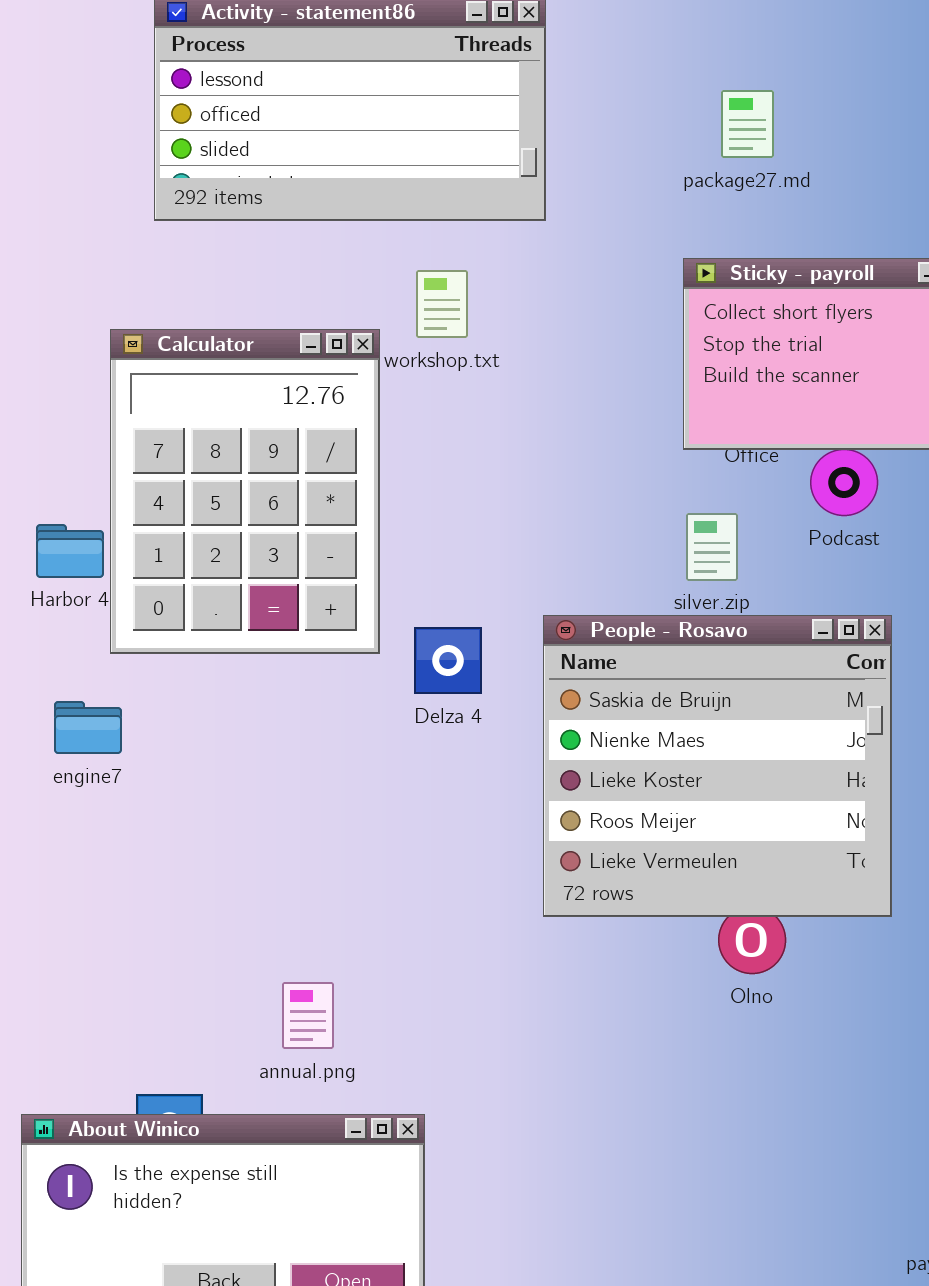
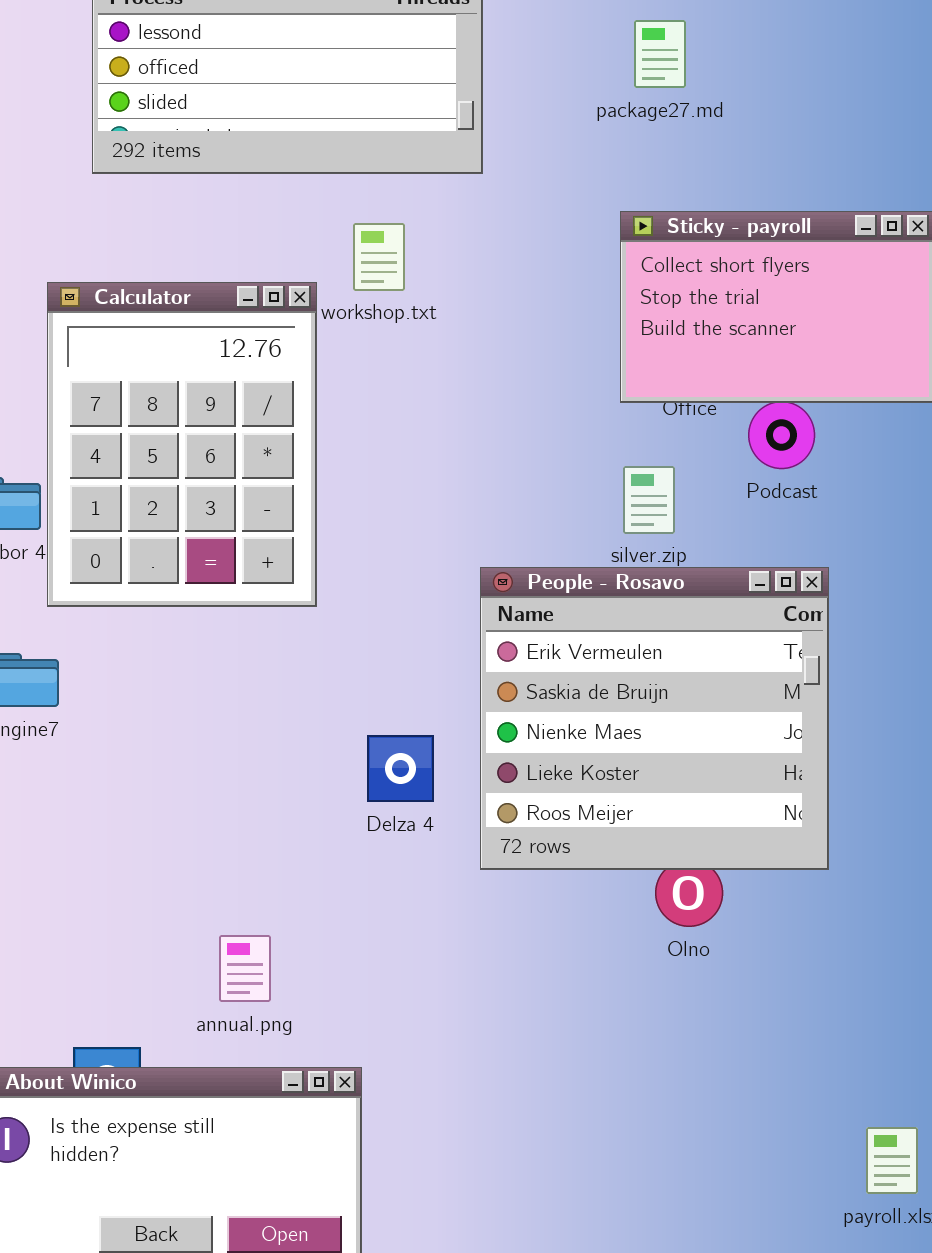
package27.md: [721,90,774,158] -> [634,20,686,88], moved
People - Rosavo: [543,615,892,917] -> [480,567,829,870], scrolled up 1 row
Delza 4: [414,627,482,694] -> [367,735,434,802], moved

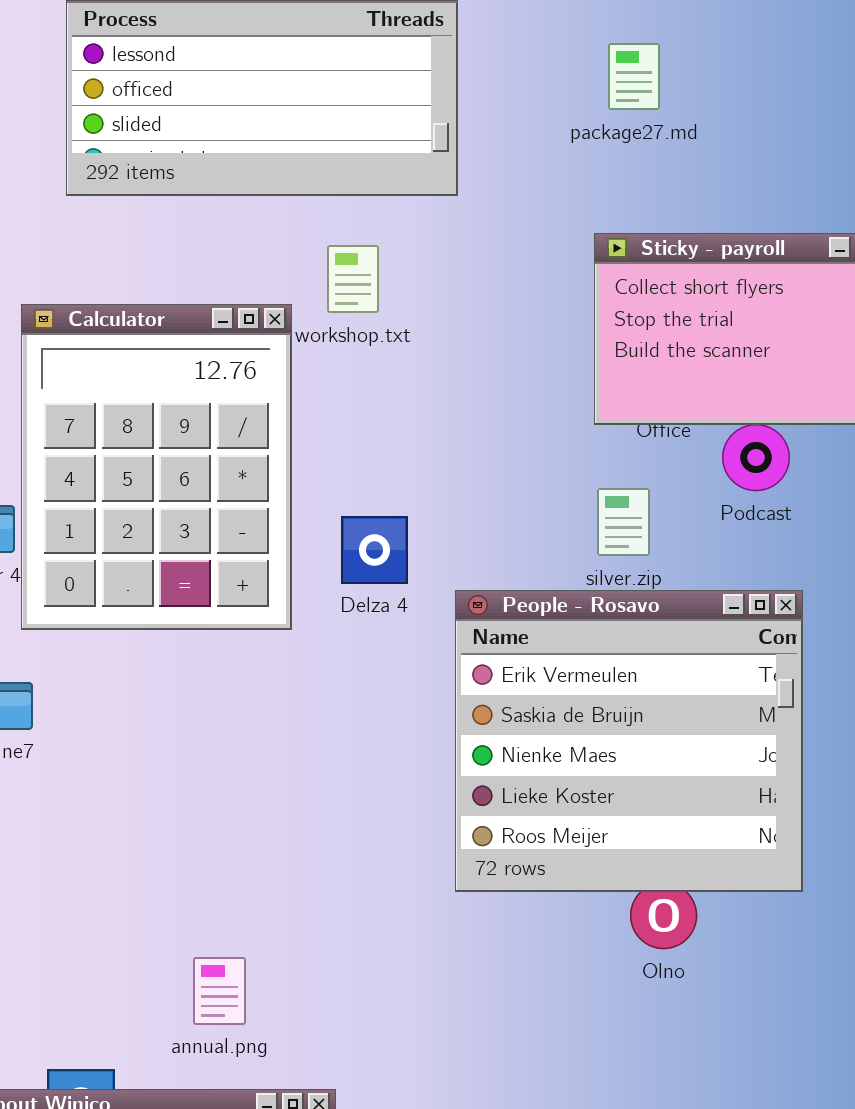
Delza 4: [367,735,434,802] -> [341,516,408,584], moved

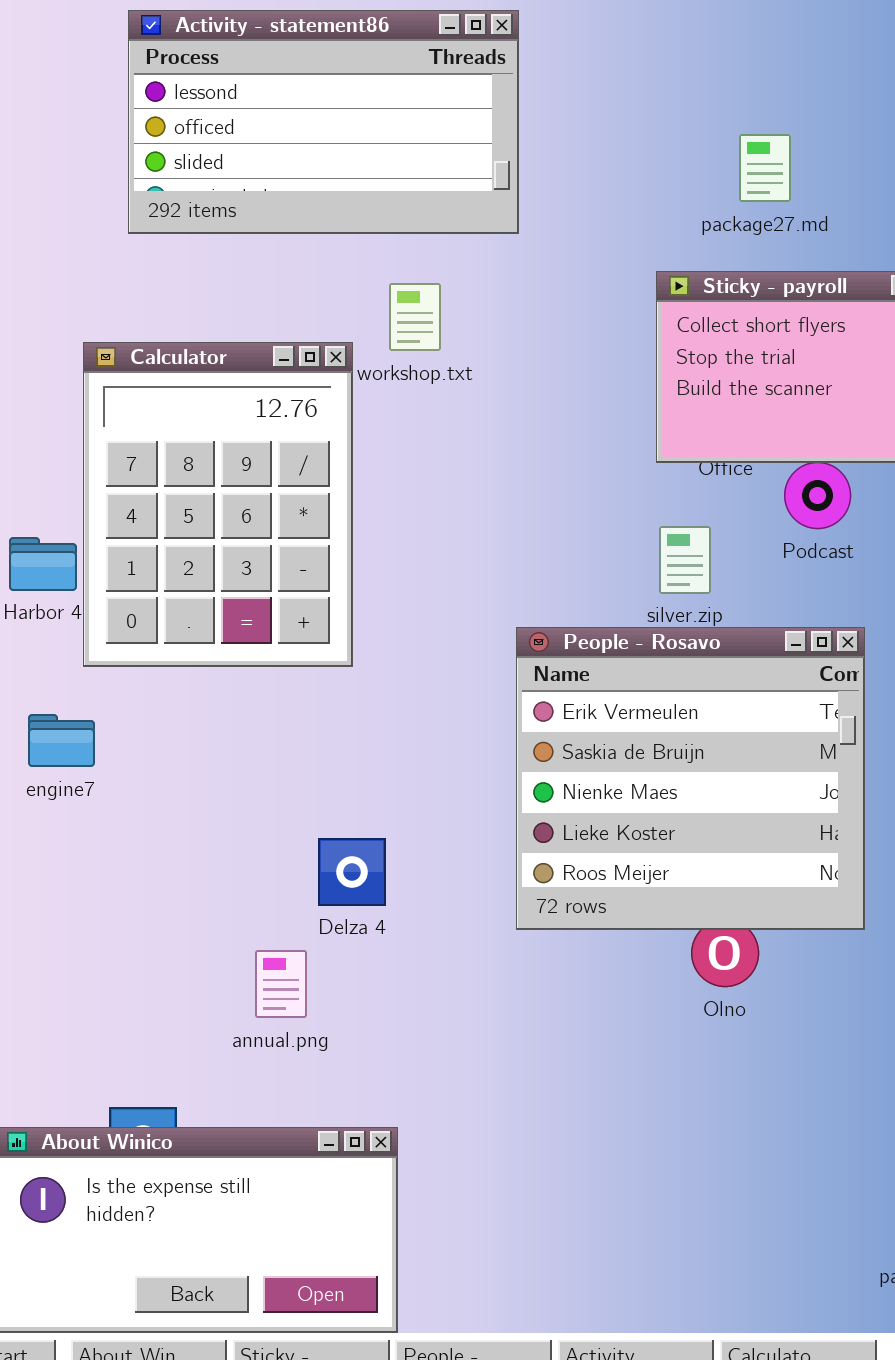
package27.md: [608,43,660,110] -> [739,134,791,202], moved
Delza 4: [341,516,408,584] -> [318,838,386,906], moved
annual.png: [193,957,246,1025] -> [255,950,307,1018], moved

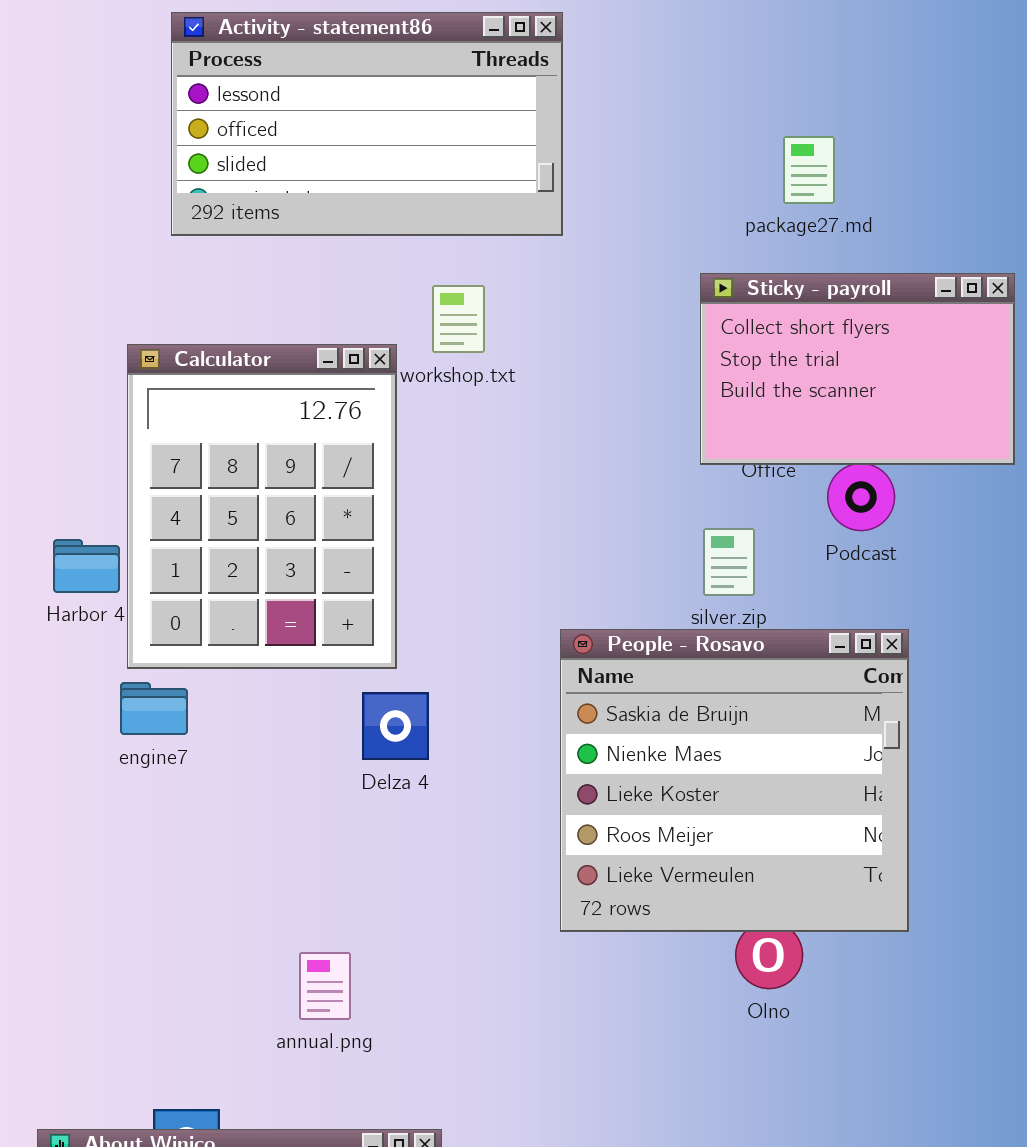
People - Rosavo: [516,627,865,930] -> [560,629,909,932], scrolled down 1 row
engine7: [28,714,95,767] -> [120,682,188,735], moved
Delza 4: [318,838,386,906] -> [362,692,429,760], moved

